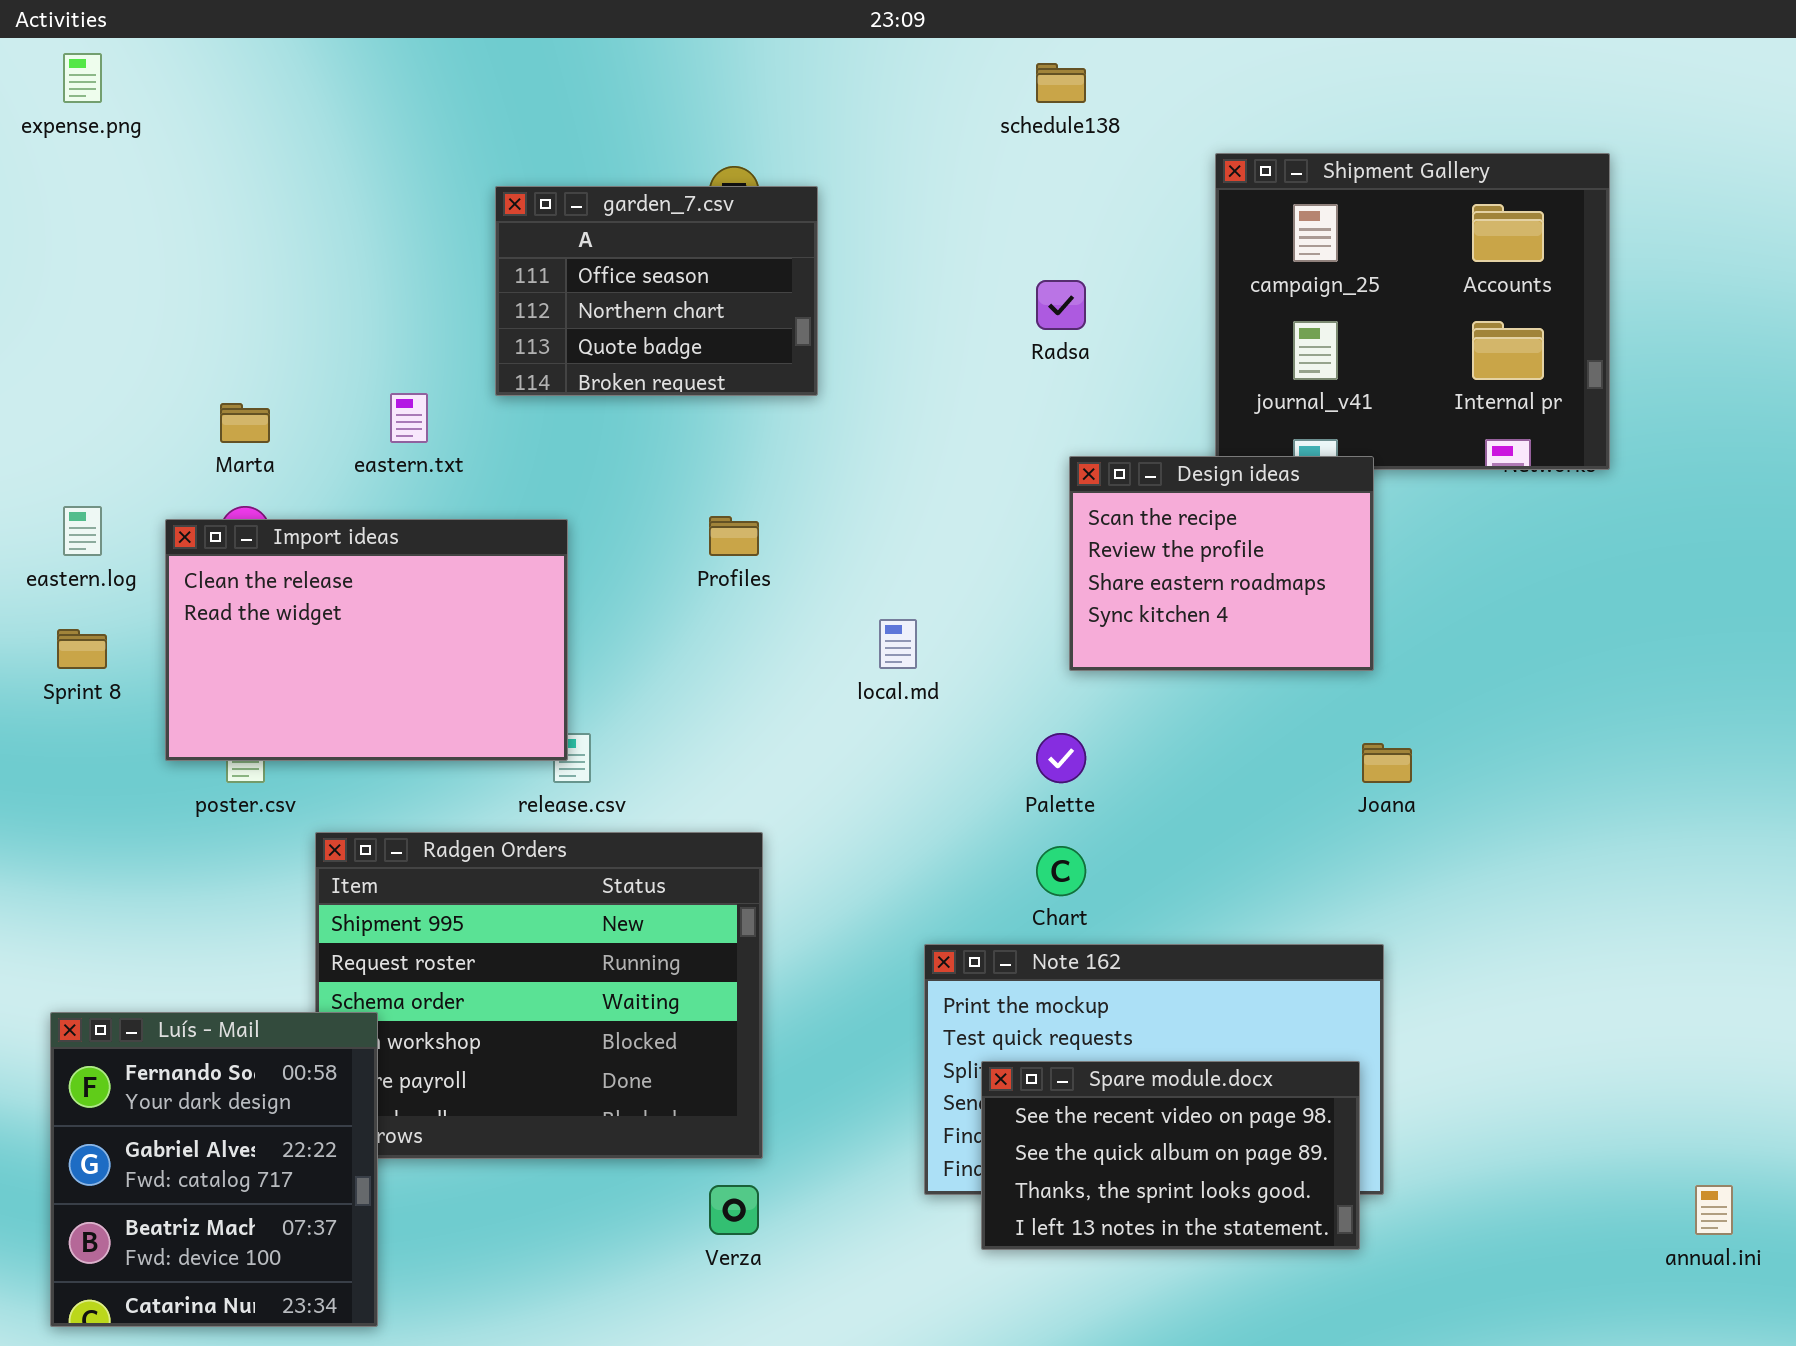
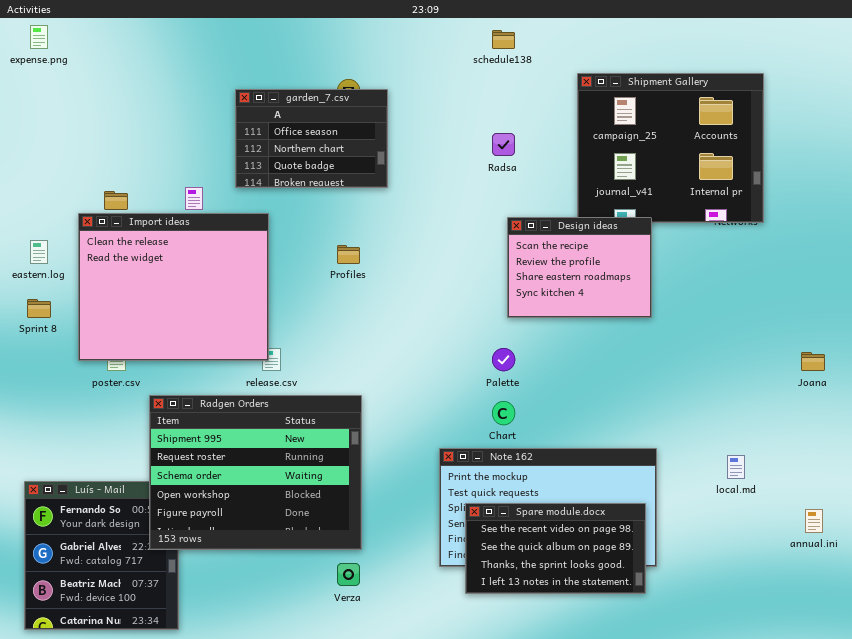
Import ideas: [165,519,568,761] -> [78,213,269,361], resized
local.md: [879,619,917,669] -> [727,455,745,479], moved
Joana: [1362,743,1412,783] -> [801,352,825,371], moved
Radgen Orders: [315,832,763,1159] -> [149,395,362,550], raised
annual.ini: [1695,1185,1733,1235] -> [805,509,823,533], moved

